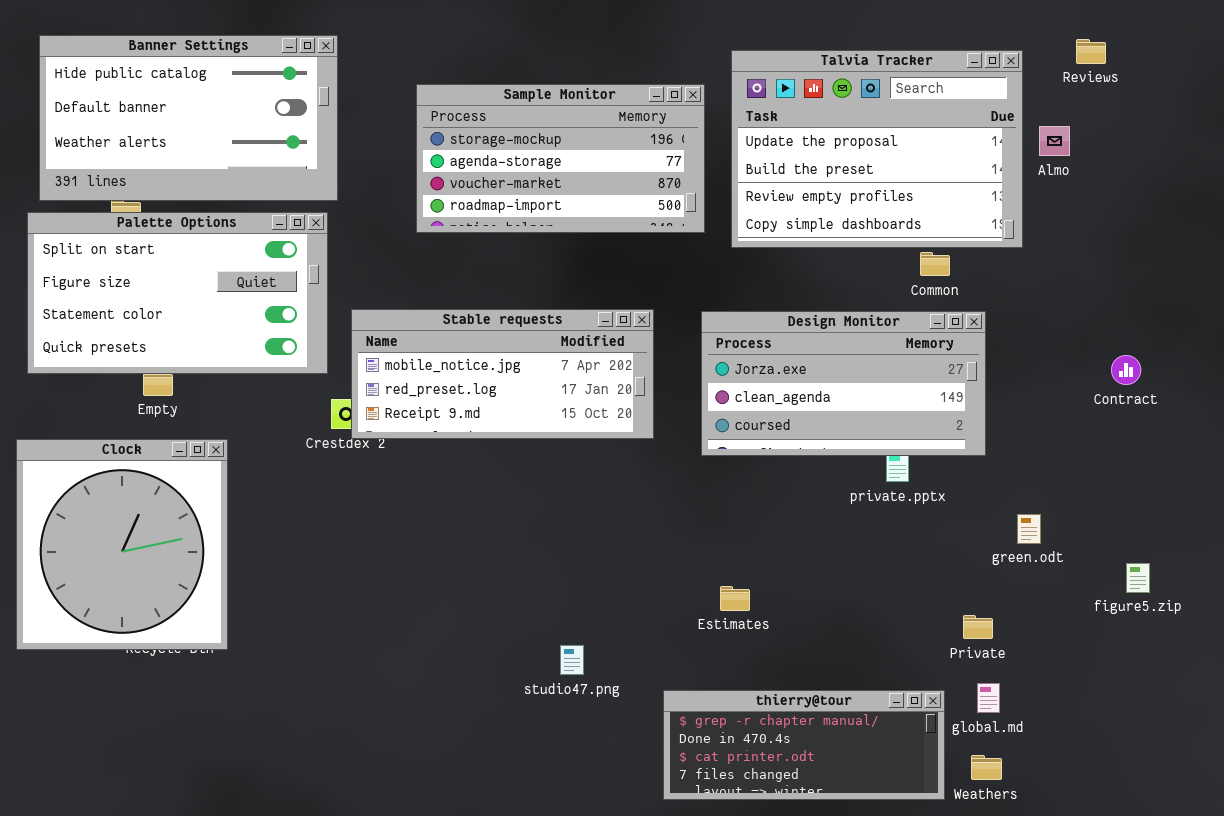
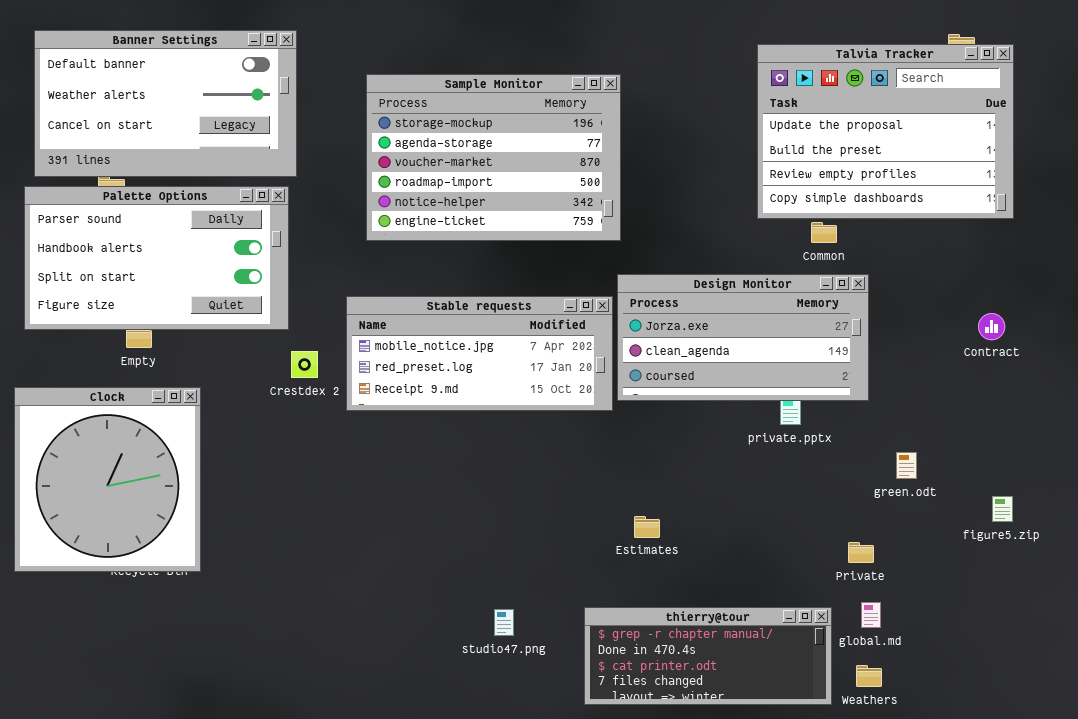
Banner Settings: [39,35,338,201] -> [34,30,297,177], scrolled down 1 row
Talvia Tracker: [731,50,1023,248] -> [757,44,1014,219], moved
Sample Monitor: [416,84,705,233] -> [366,74,621,241], resized
Palette Options: [27,212,328,374] -> [24,186,289,330], scrolled up 2 rows
Stable requests: [351,309,654,439] -> [346,296,613,411], moved
studio47.png: [560,645,584,675] -> [494,609,514,636], moved

